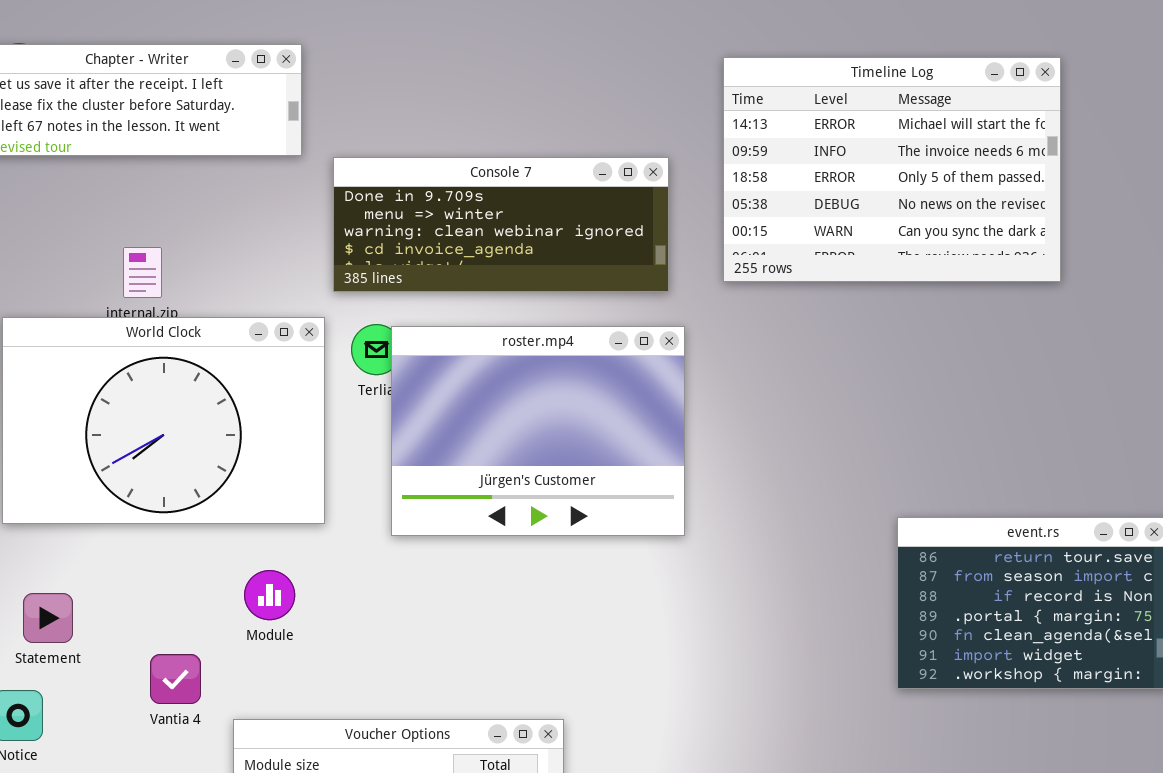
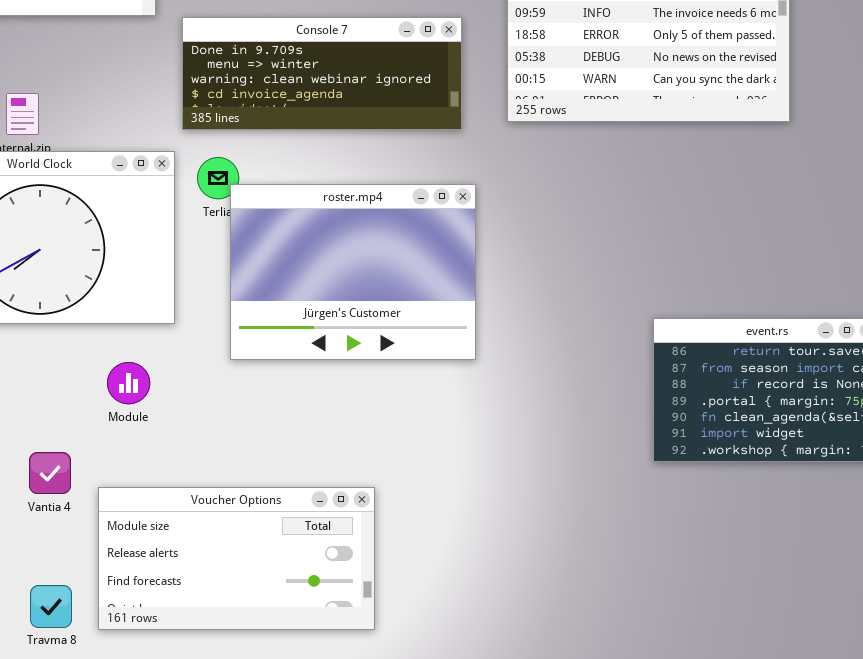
roster.mp4: [391,326,685,536] -> [230,184,476,360], moved
Vantia 4: [150,654,201,704] -> [29,452,71,494], moved

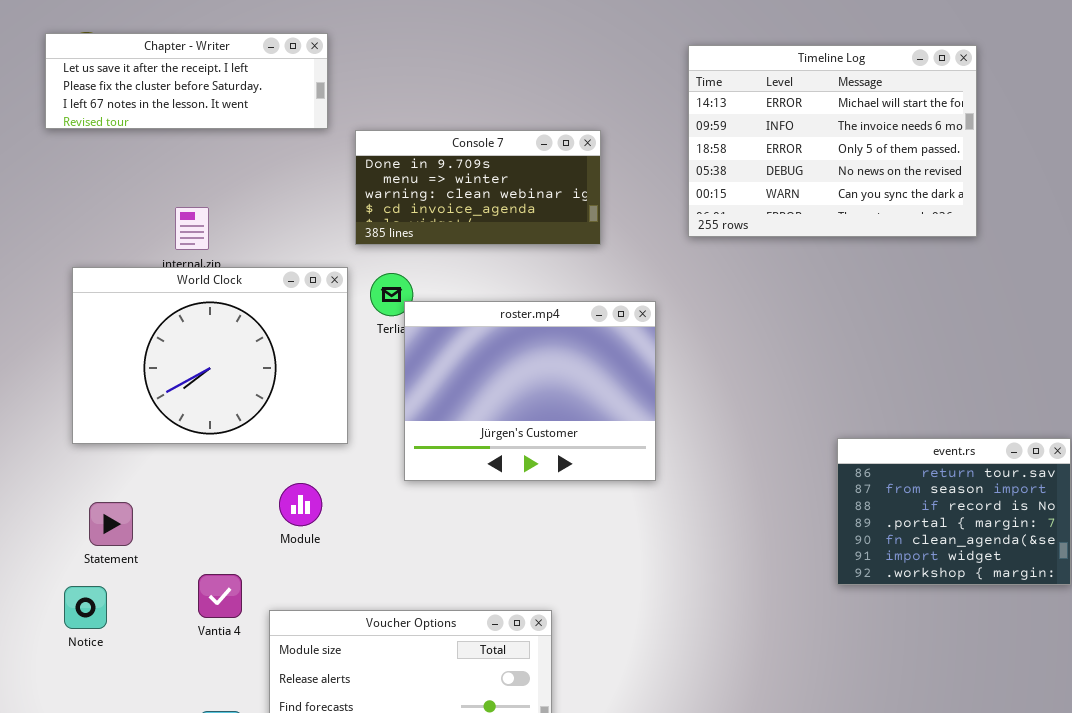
Console 7: [182,17,462,130] -> [355,130,601,245], resized

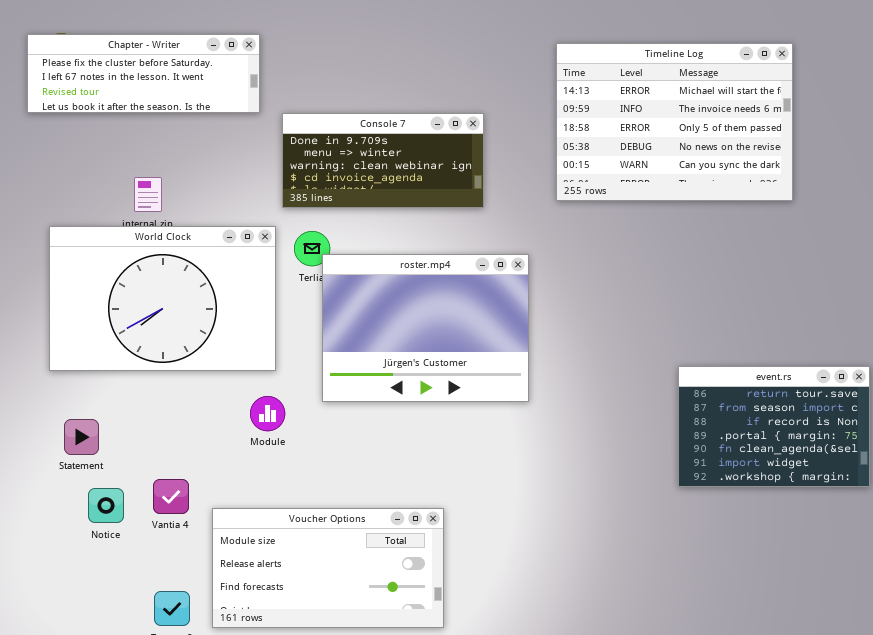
Chapter - Writer: [45,33,328,129] -> [27,34,260,113], scrolled down 1 row
Module: [279,483,322,526] -> [250,396,285,431], moved
Notice: [64,586,107,629] -> [88,488,124,523], moved

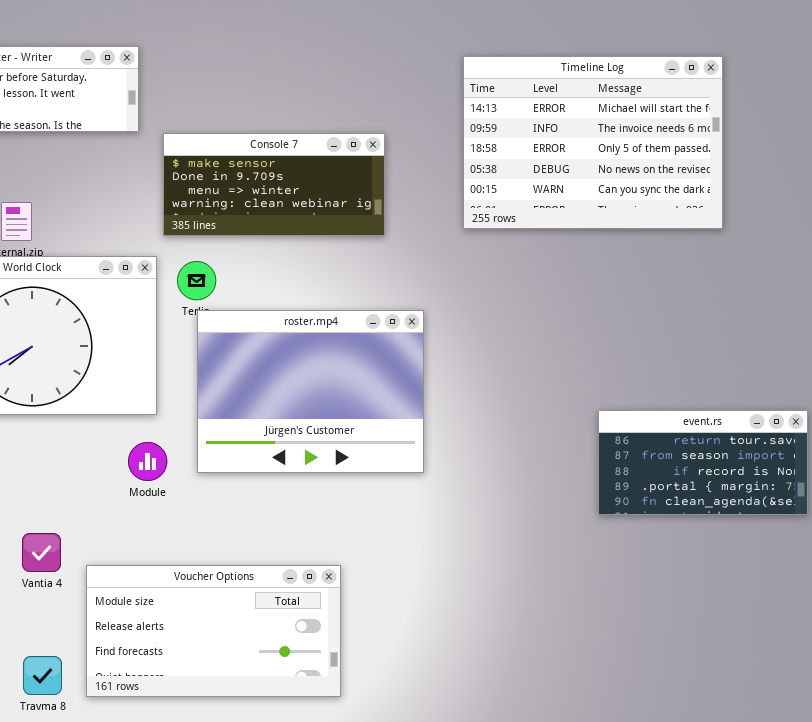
Console 7: [282,113,484,208] -> [163,133,385,236], scrolled up 1 row
roster.mp4: [322,254,529,402] -> [197,310,424,473], moved
event.rs: [678,366,870,487] -> [598,410,808,515], resized

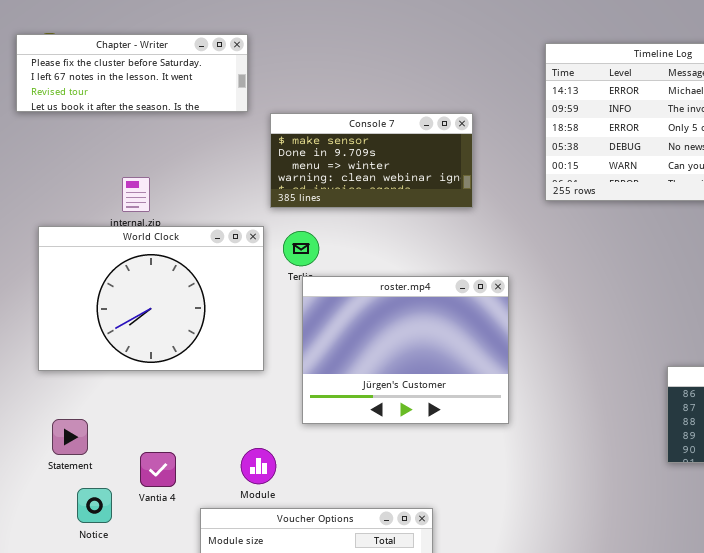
Module: [128,442,167,481] -> [241,448,276,484], moved
Vantia 4: [22,533,61,572] -> [140,452,176,487], moved

